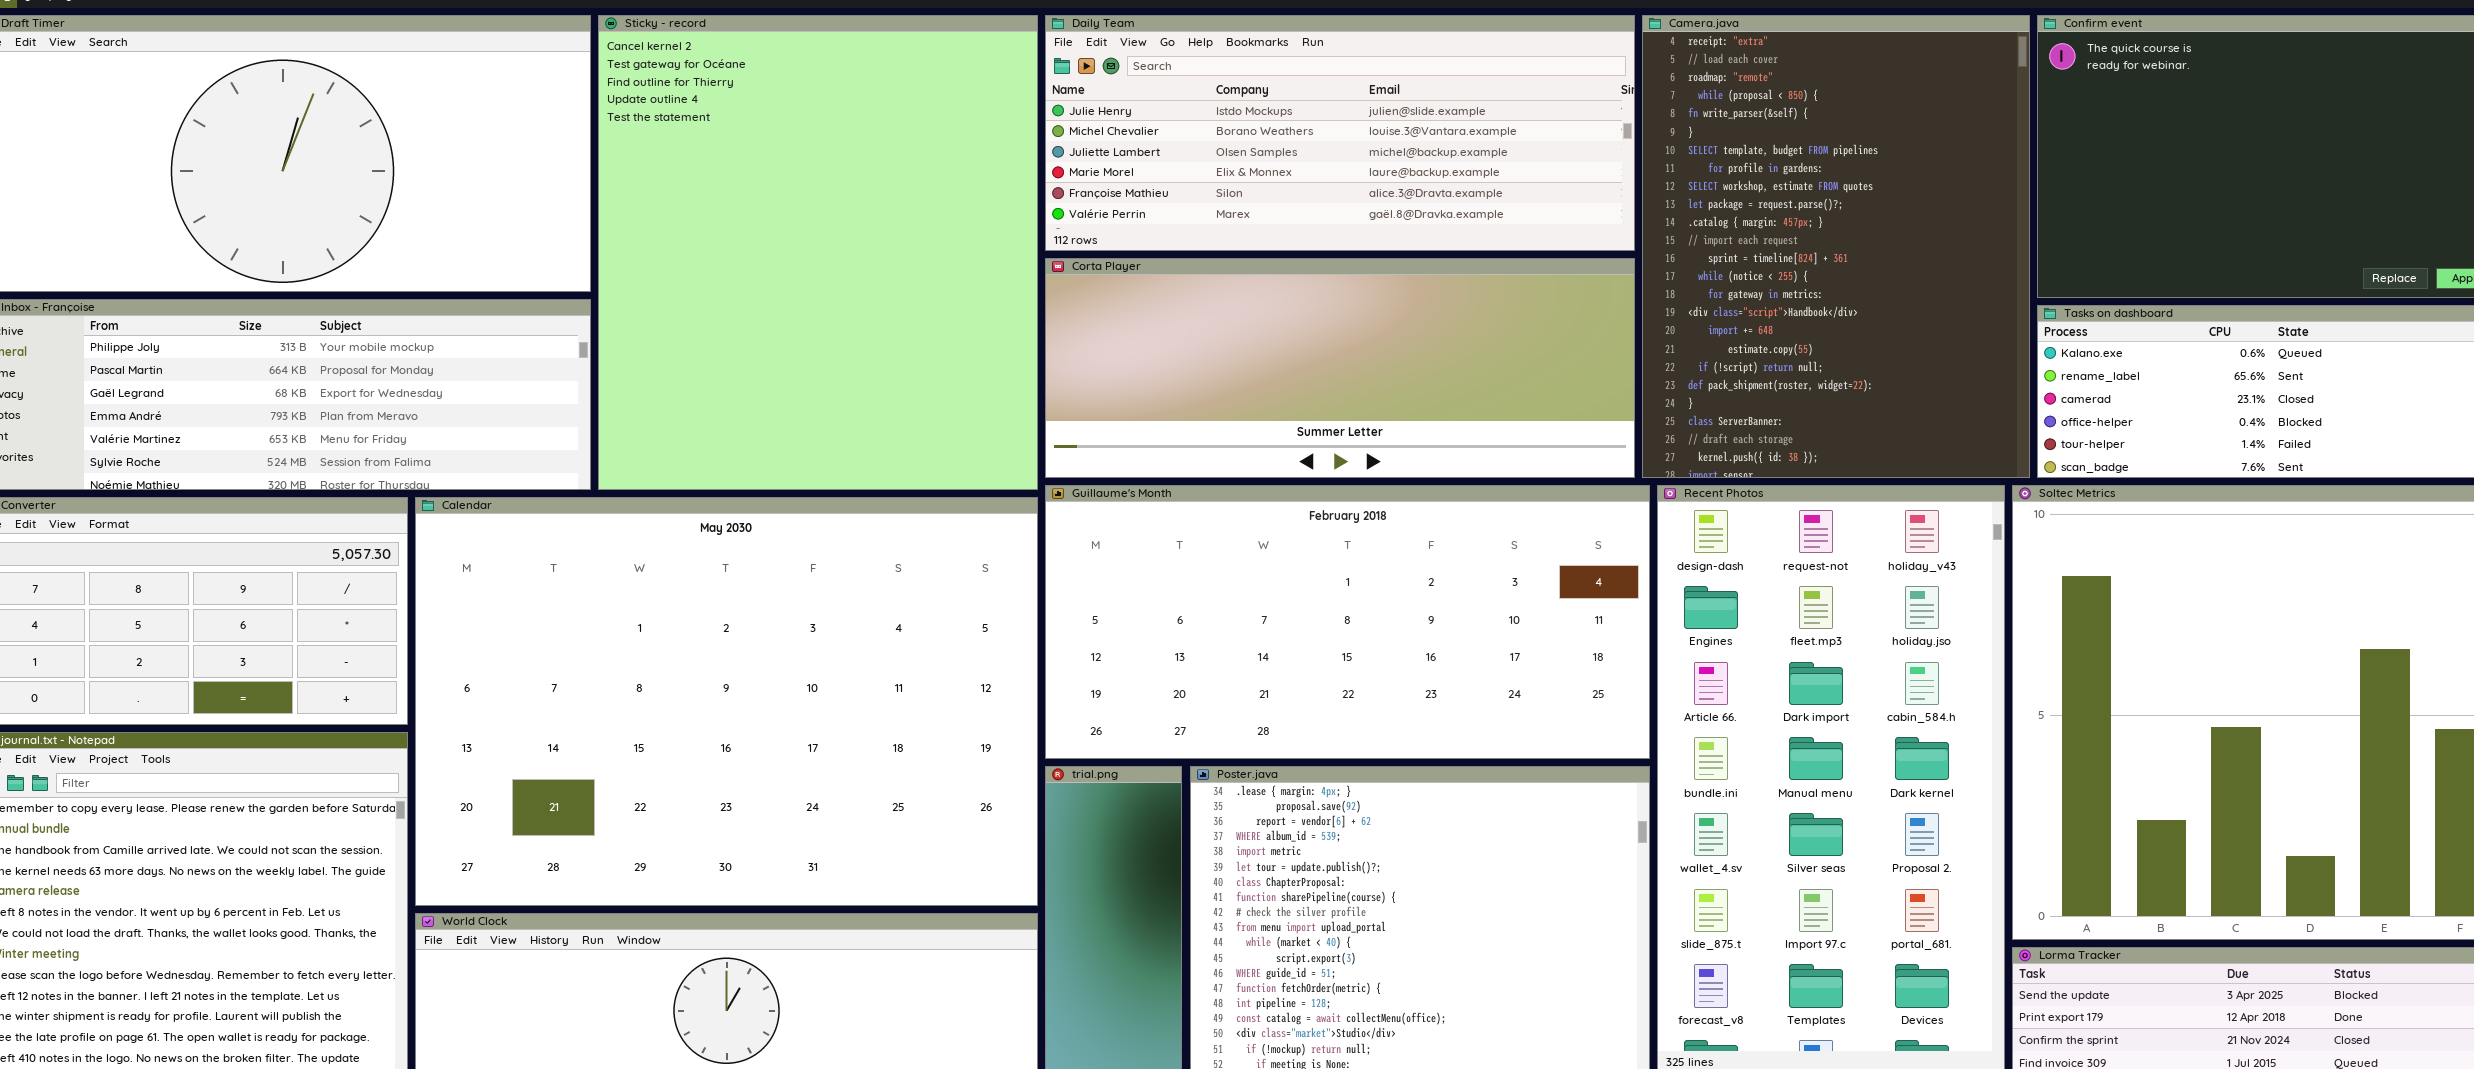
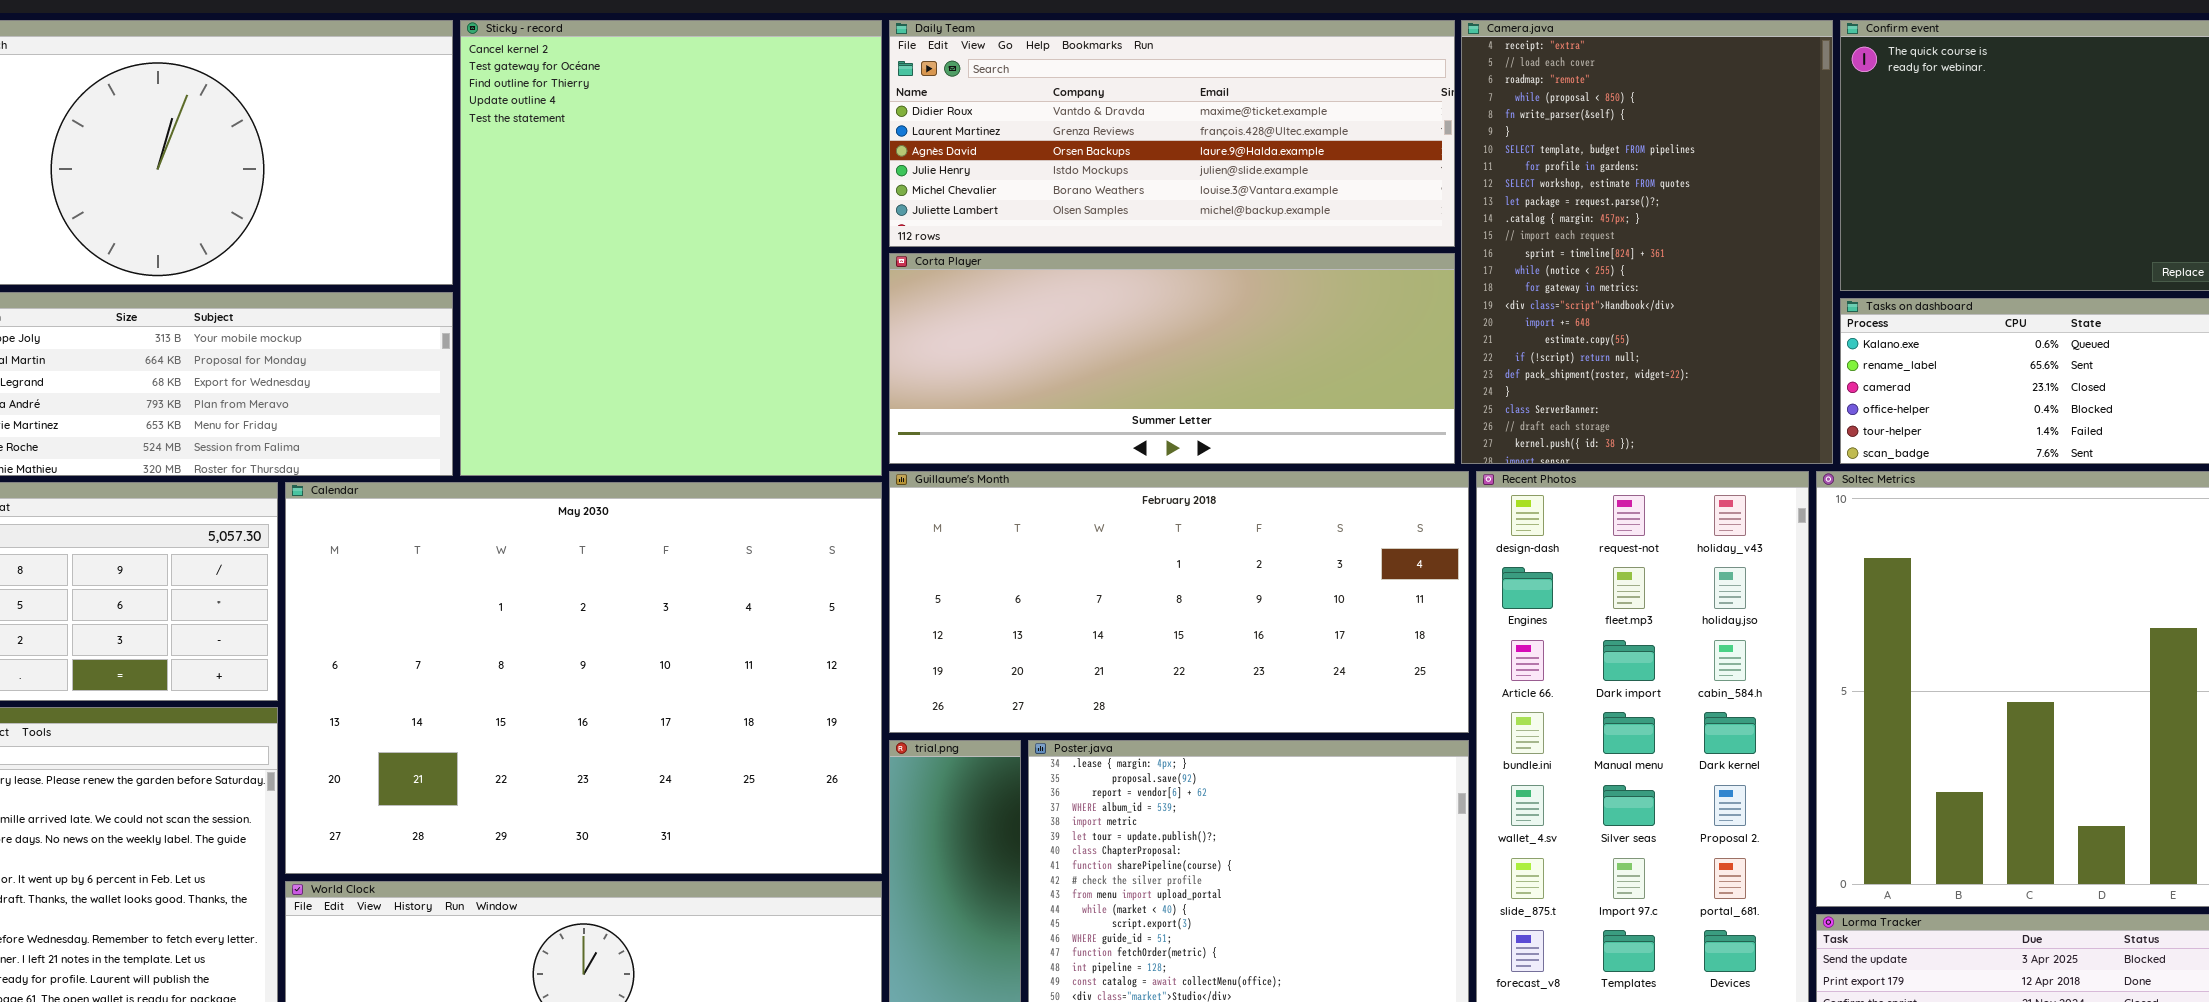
Daily Team: [1045,15,1635,251] -> [889,20,1455,247], scrolled up 3 rows

